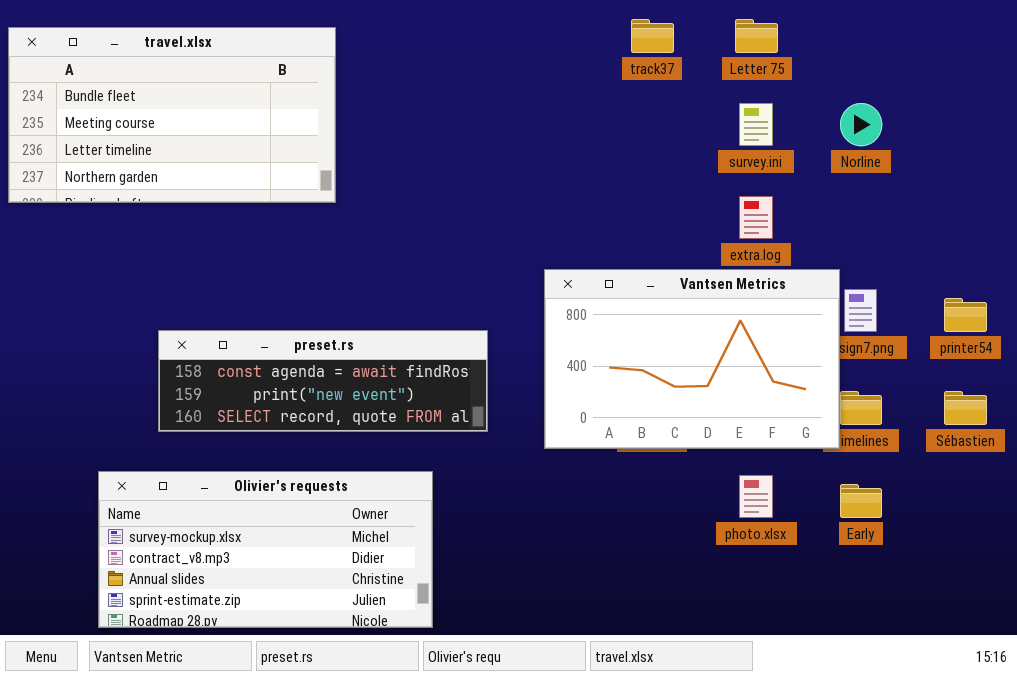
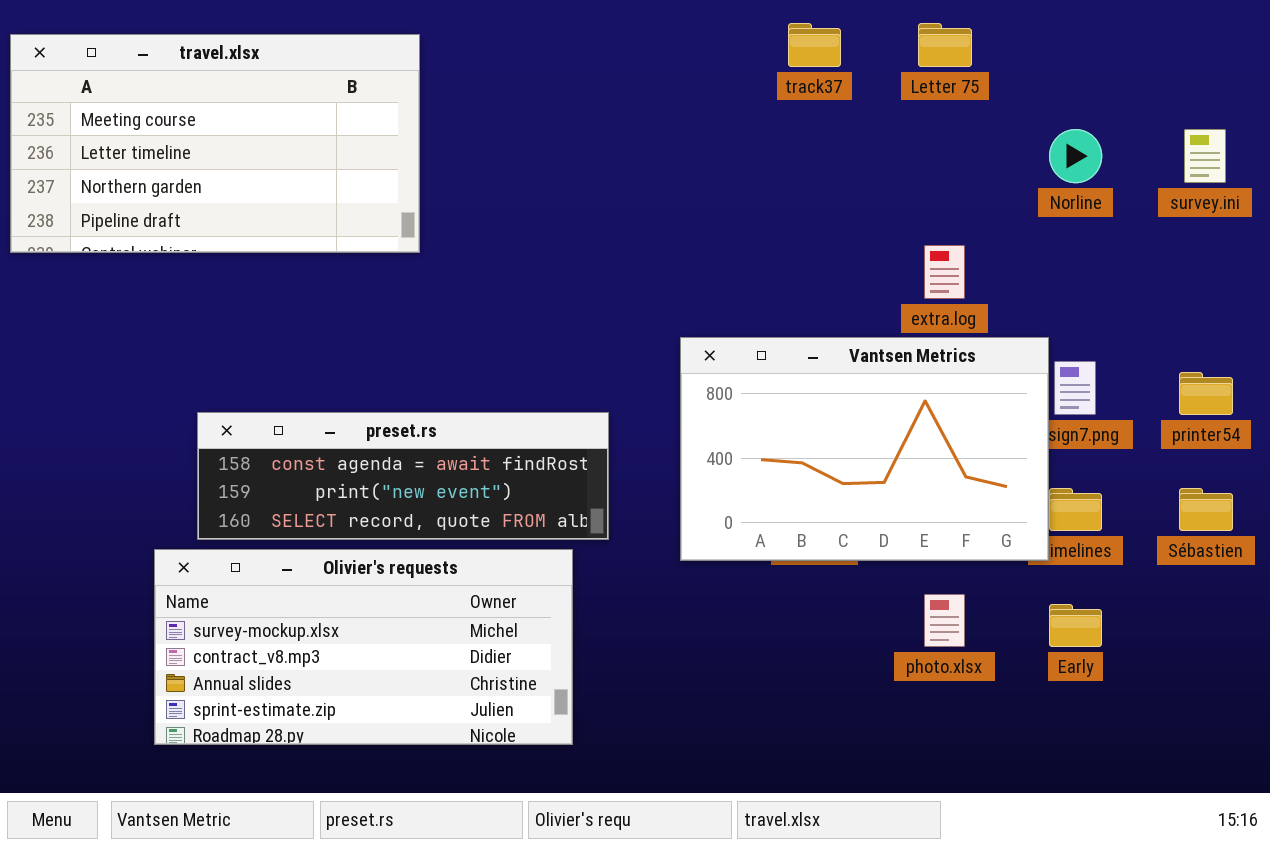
travel.xlsx: [8,27,336,203] -> [10,34,420,253], scrolled down 1 row
survey.ini: [739,103,773,146] -> [1184,129,1226,183], moved
Olivier's requests: [98,471,433,628] -> [154,549,573,745], moved

